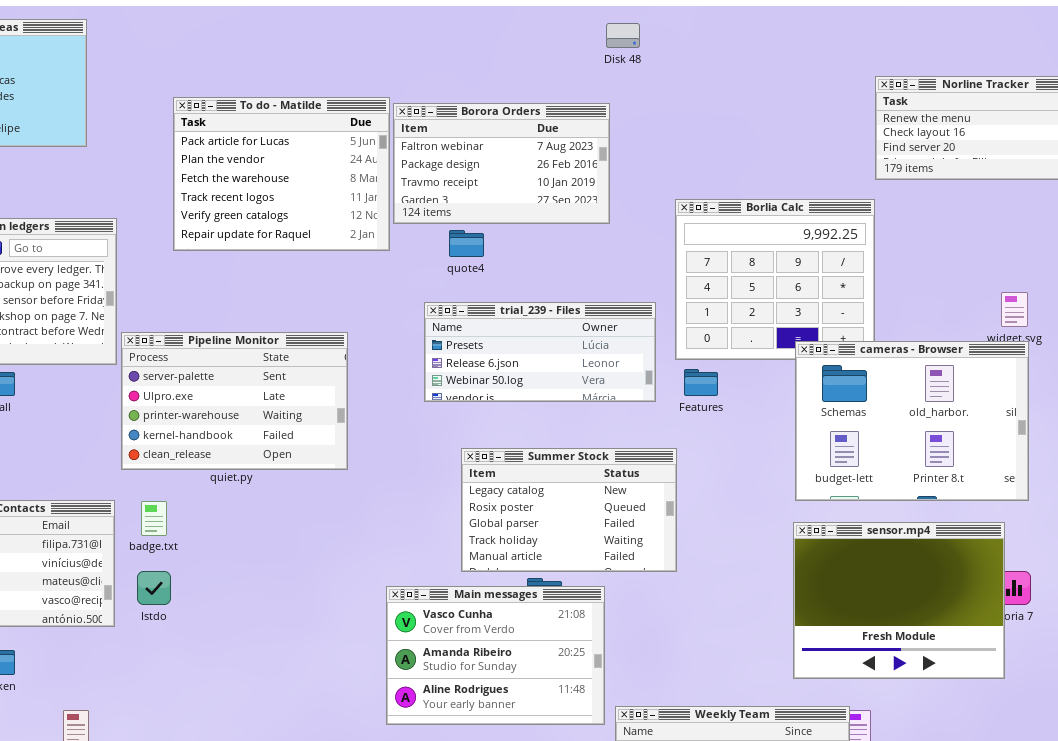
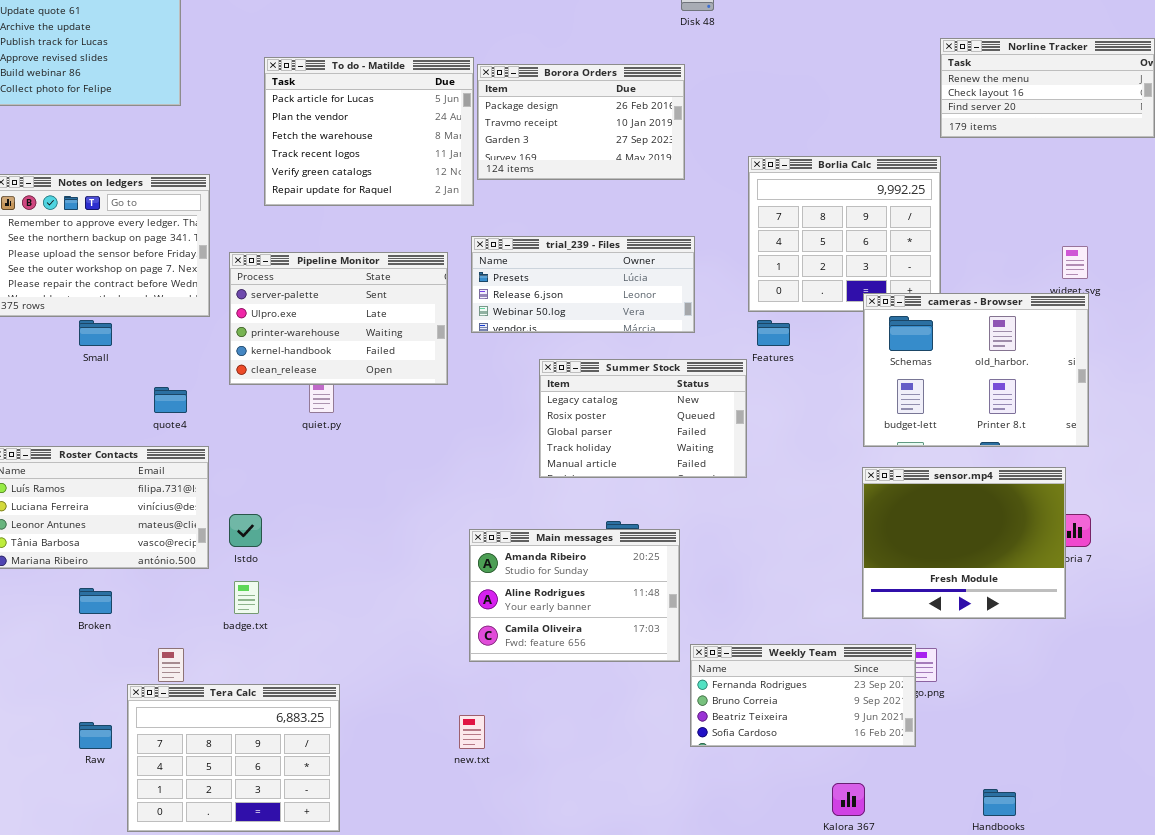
Borora Orders: [393,103,610,224] -> [477,64,685,180], scrolled down 1 row
quote4: [449,230,484,257] -> [154,387,187,413], moved
trial_239 - Files: [424,302,656,402] -> [471,236,695,333], moved
Pipeline Monitor: [121,332,348,470] -> [229,252,448,385], moved
Summer Stock: [461,448,677,572] -> [539,359,747,478], moved
badge.txt: [141,501,167,536] -> [234,581,259,614], moved
Main messages: [386,586,605,725] -> [469,529,680,662], scrolled down 1 row

